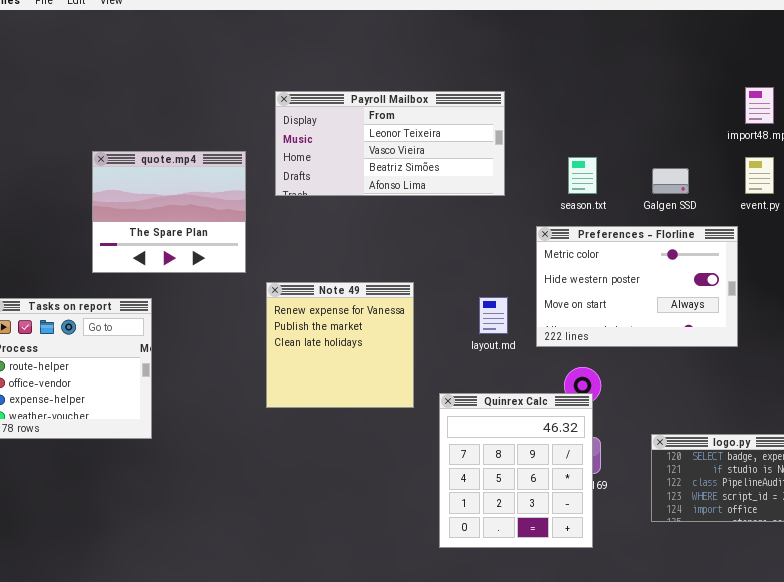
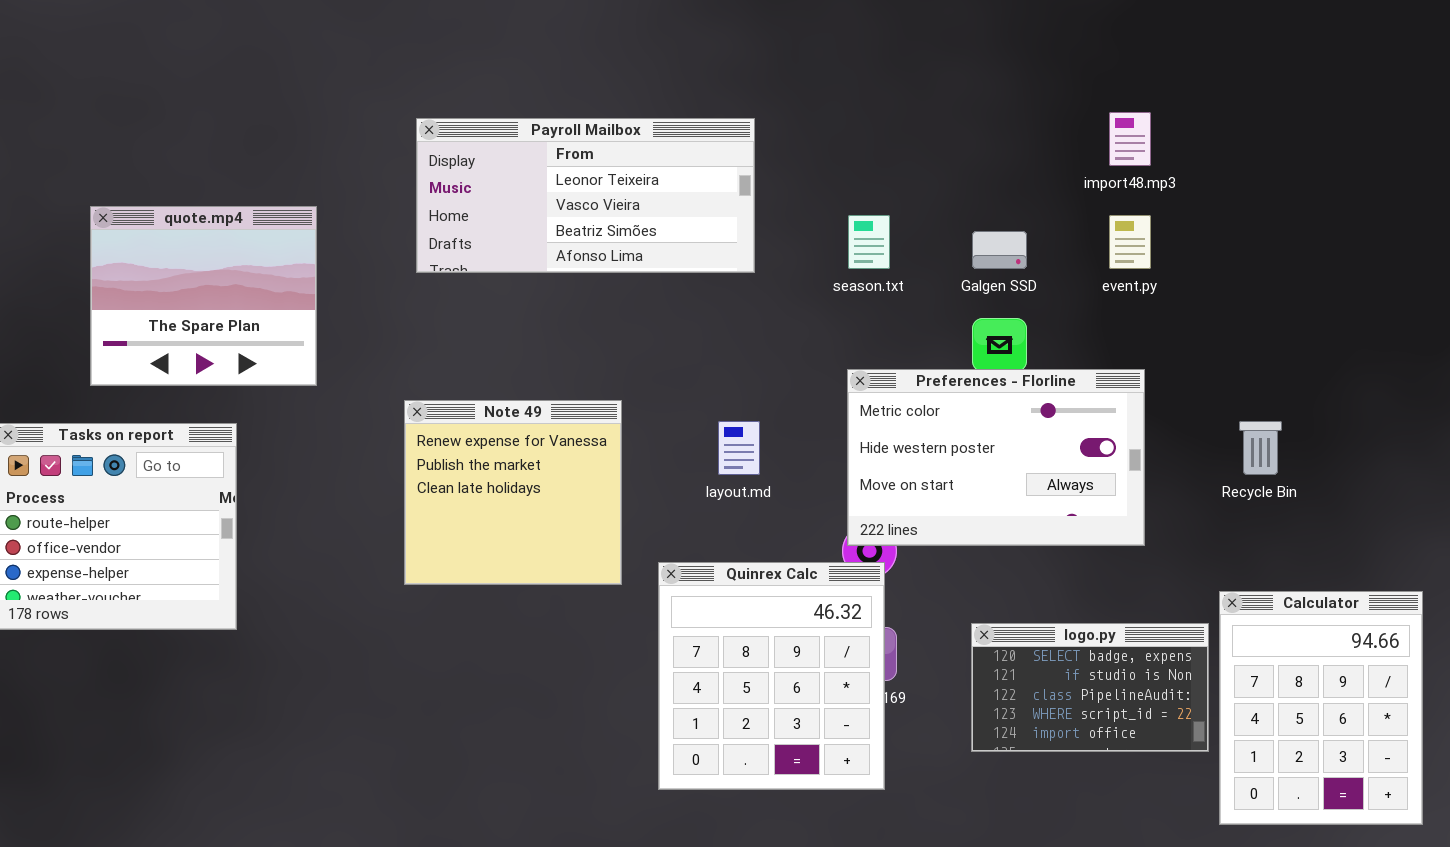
quote.mp4: [92,151,246,273] -> [90,206,317,386], moved
Preferences - Florline: [536,226,738,347] -> [847,369,1145,546], moved

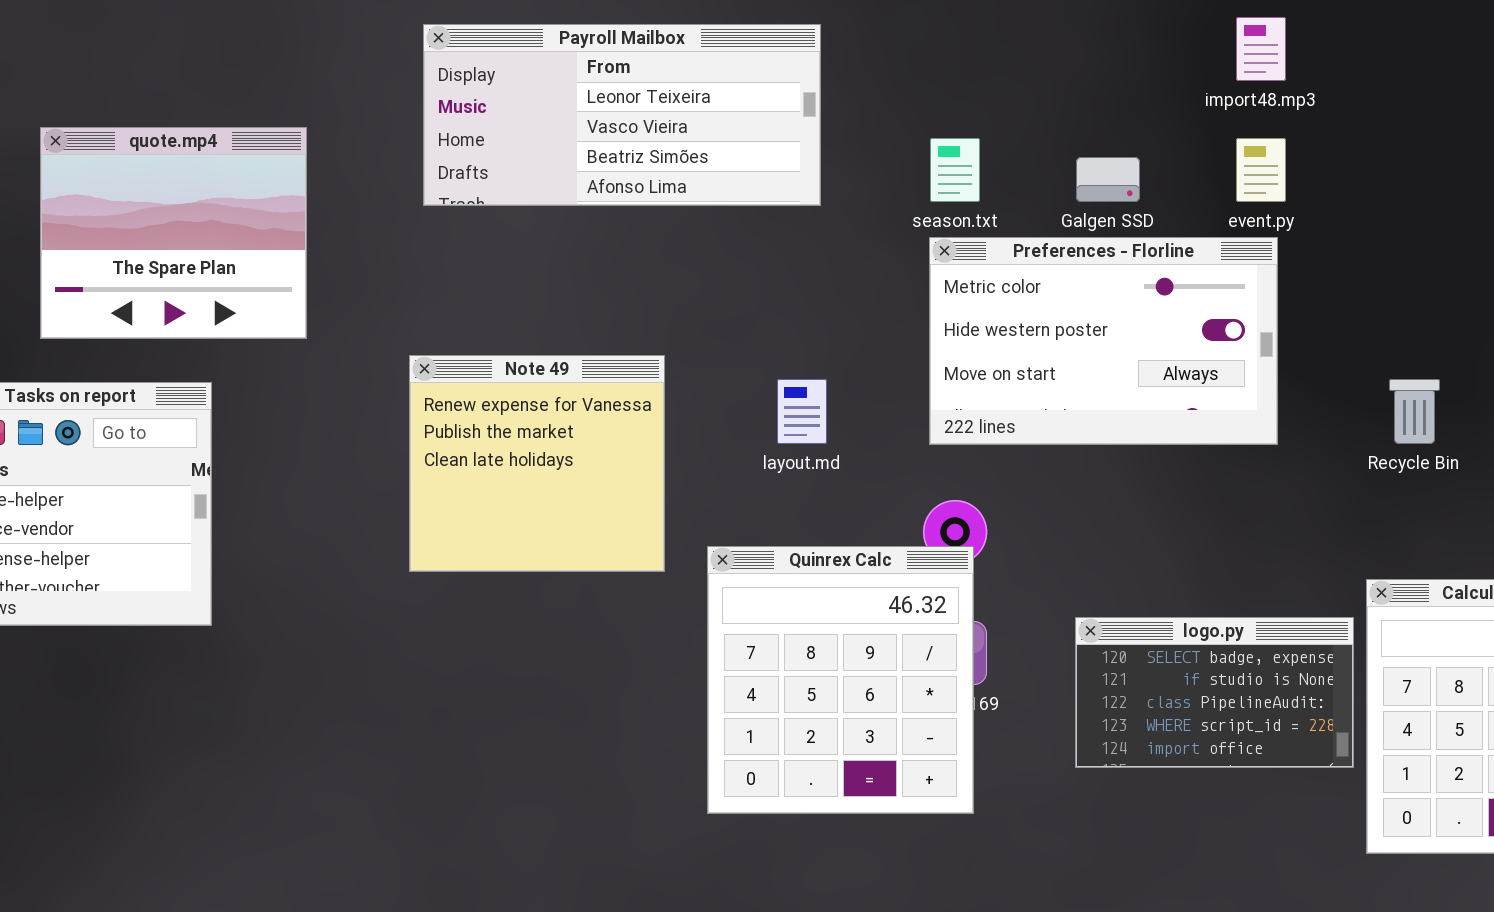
Preferences - Florline: [847,369,1145,546] -> [929,237,1278,445], moved

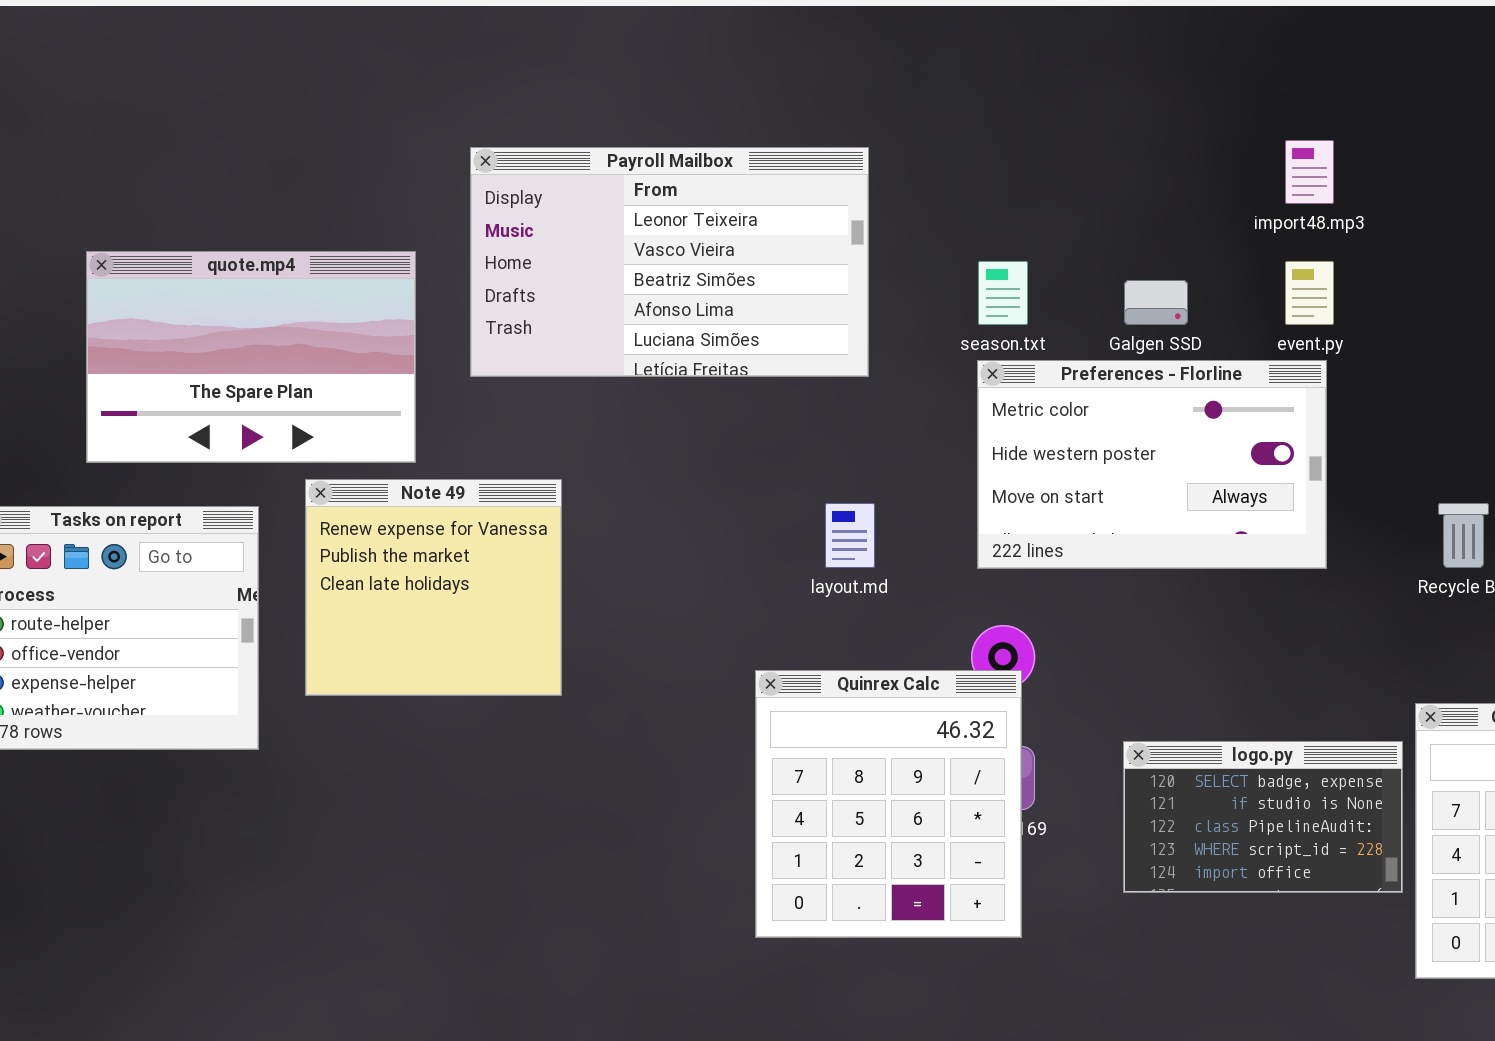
Payroll Mailbox: [423,24,821,206] -> [470,147,869,377], resized
quote.mp4: [40,127,307,339] -> [86,251,416,463], resized
Note 49: [409,355,665,572] -> [305,479,562,696], moved

